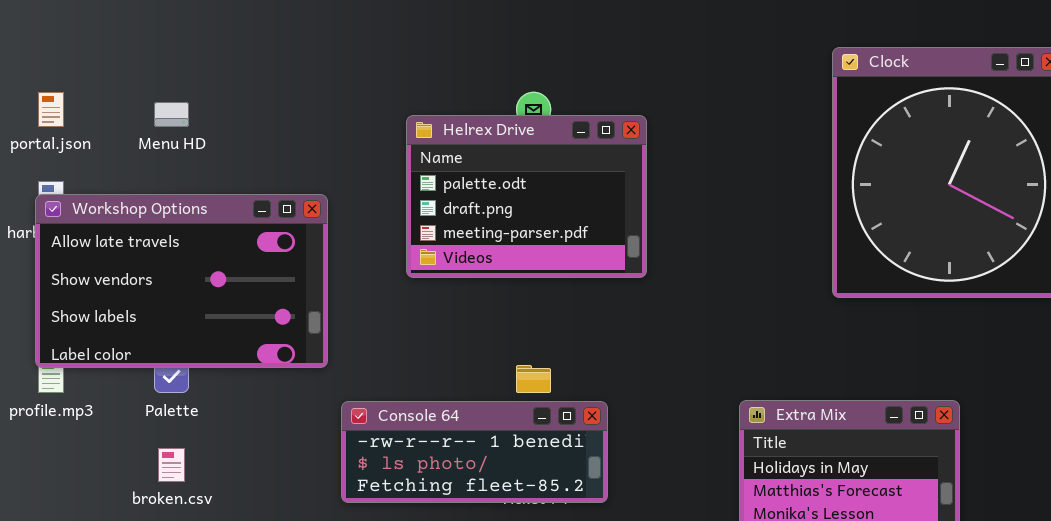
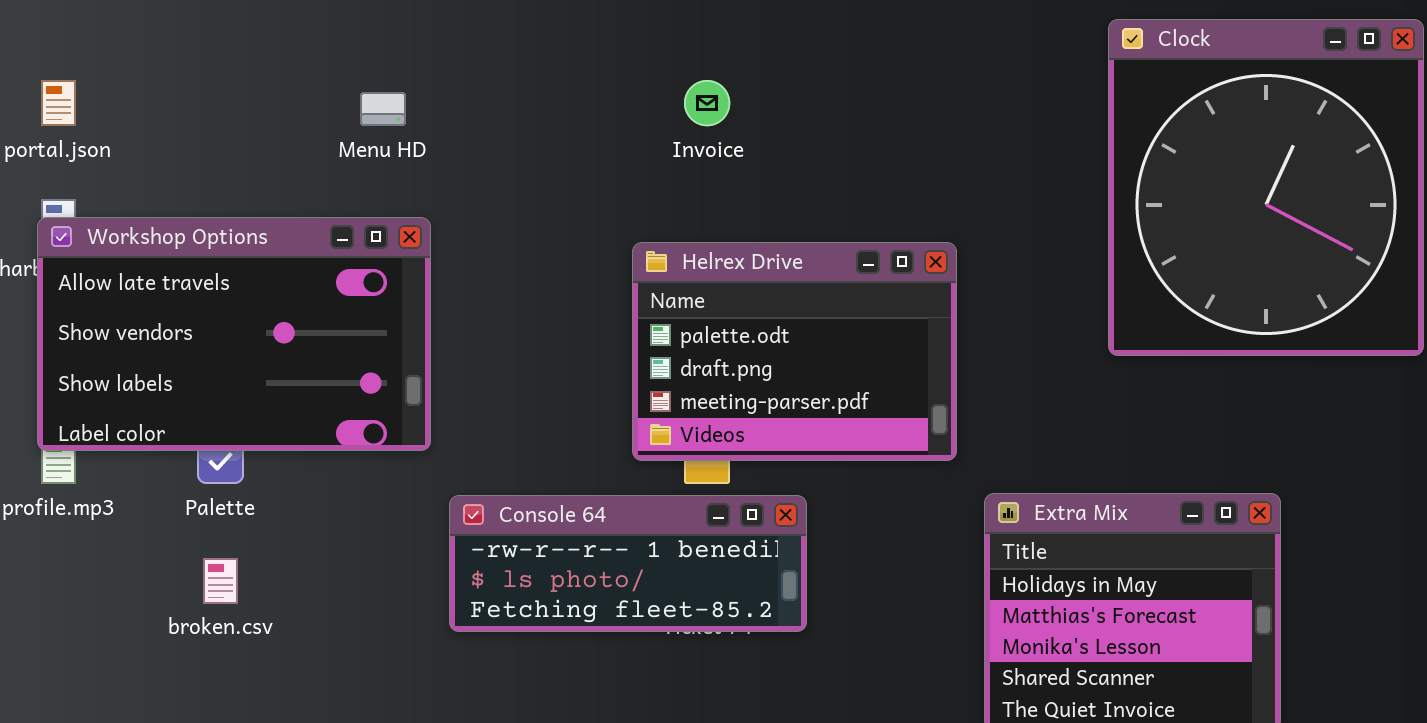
Menu HD: [154,102,189,127] -> [360,92,406,126], moved
Helrex Drive: [406,115,647,278] -> [632,242,957,461], moved

